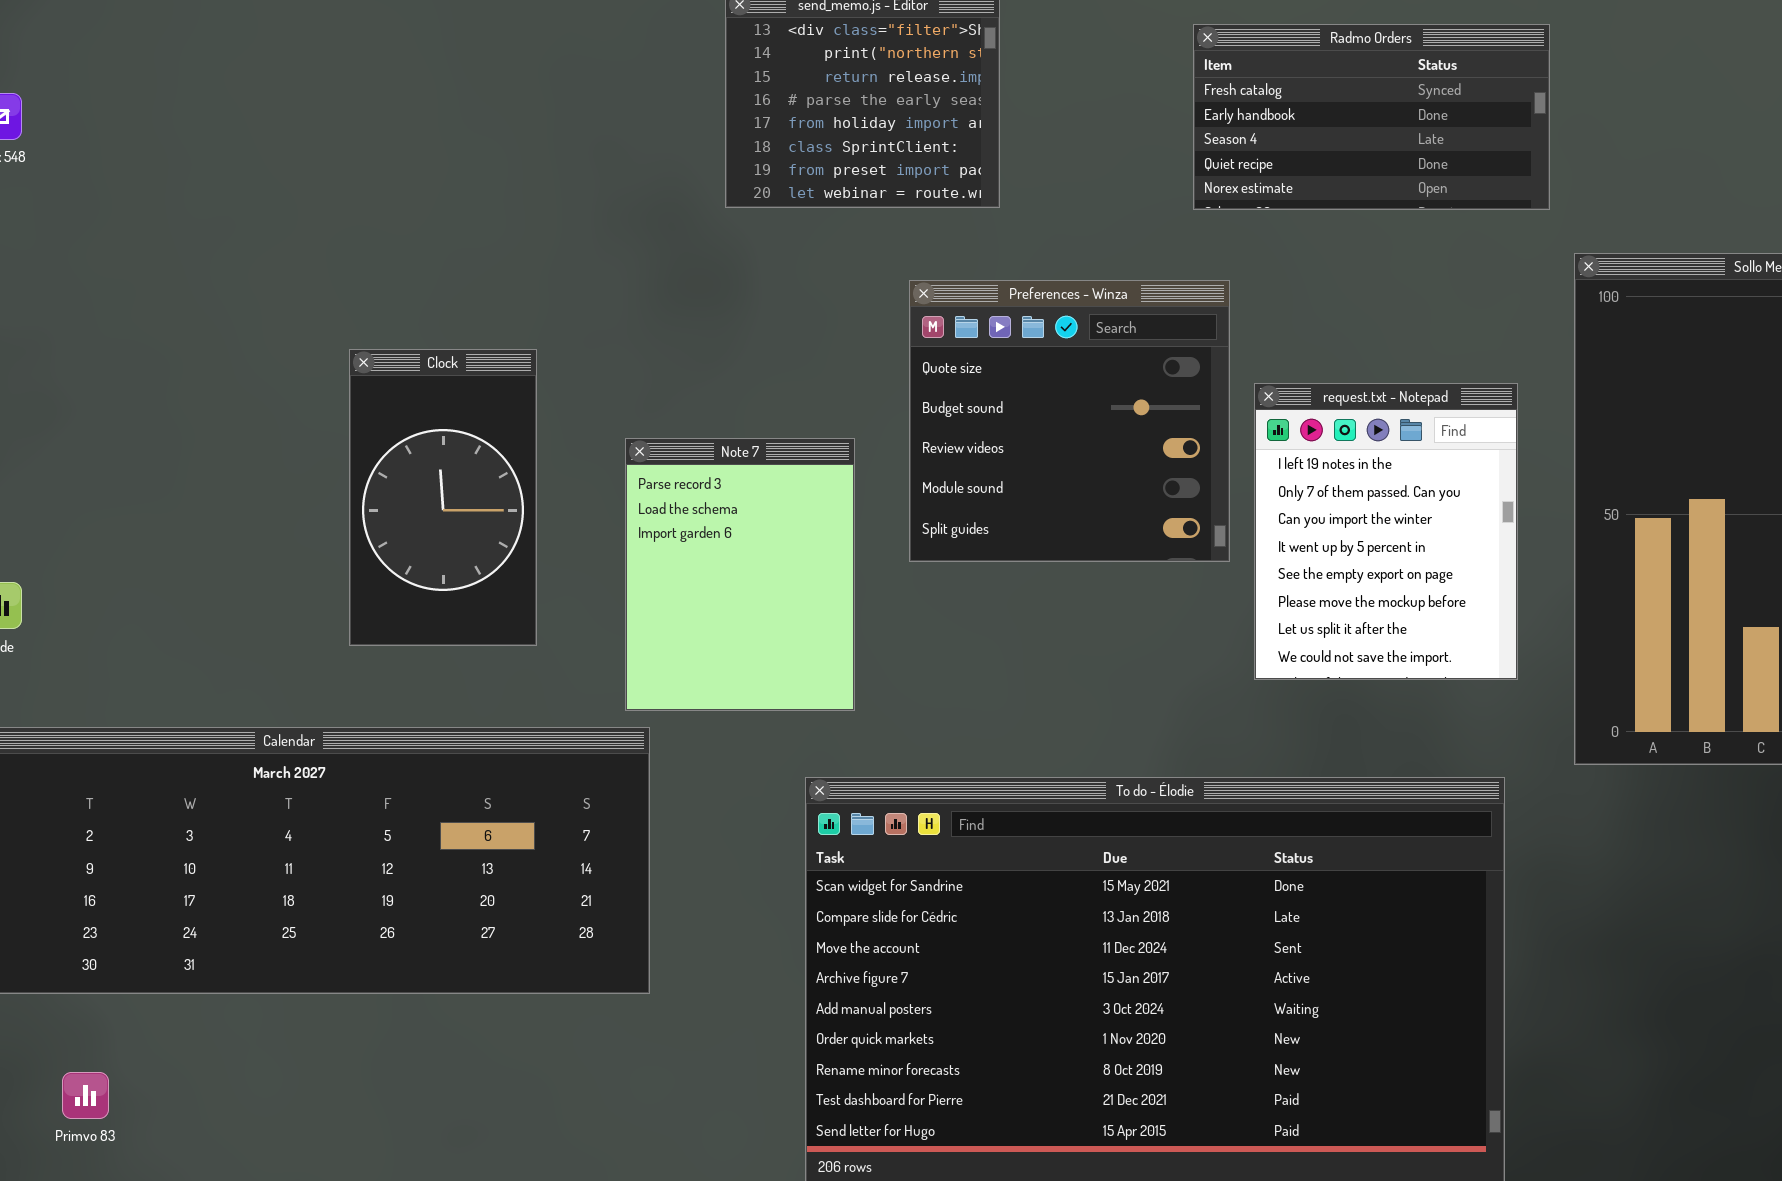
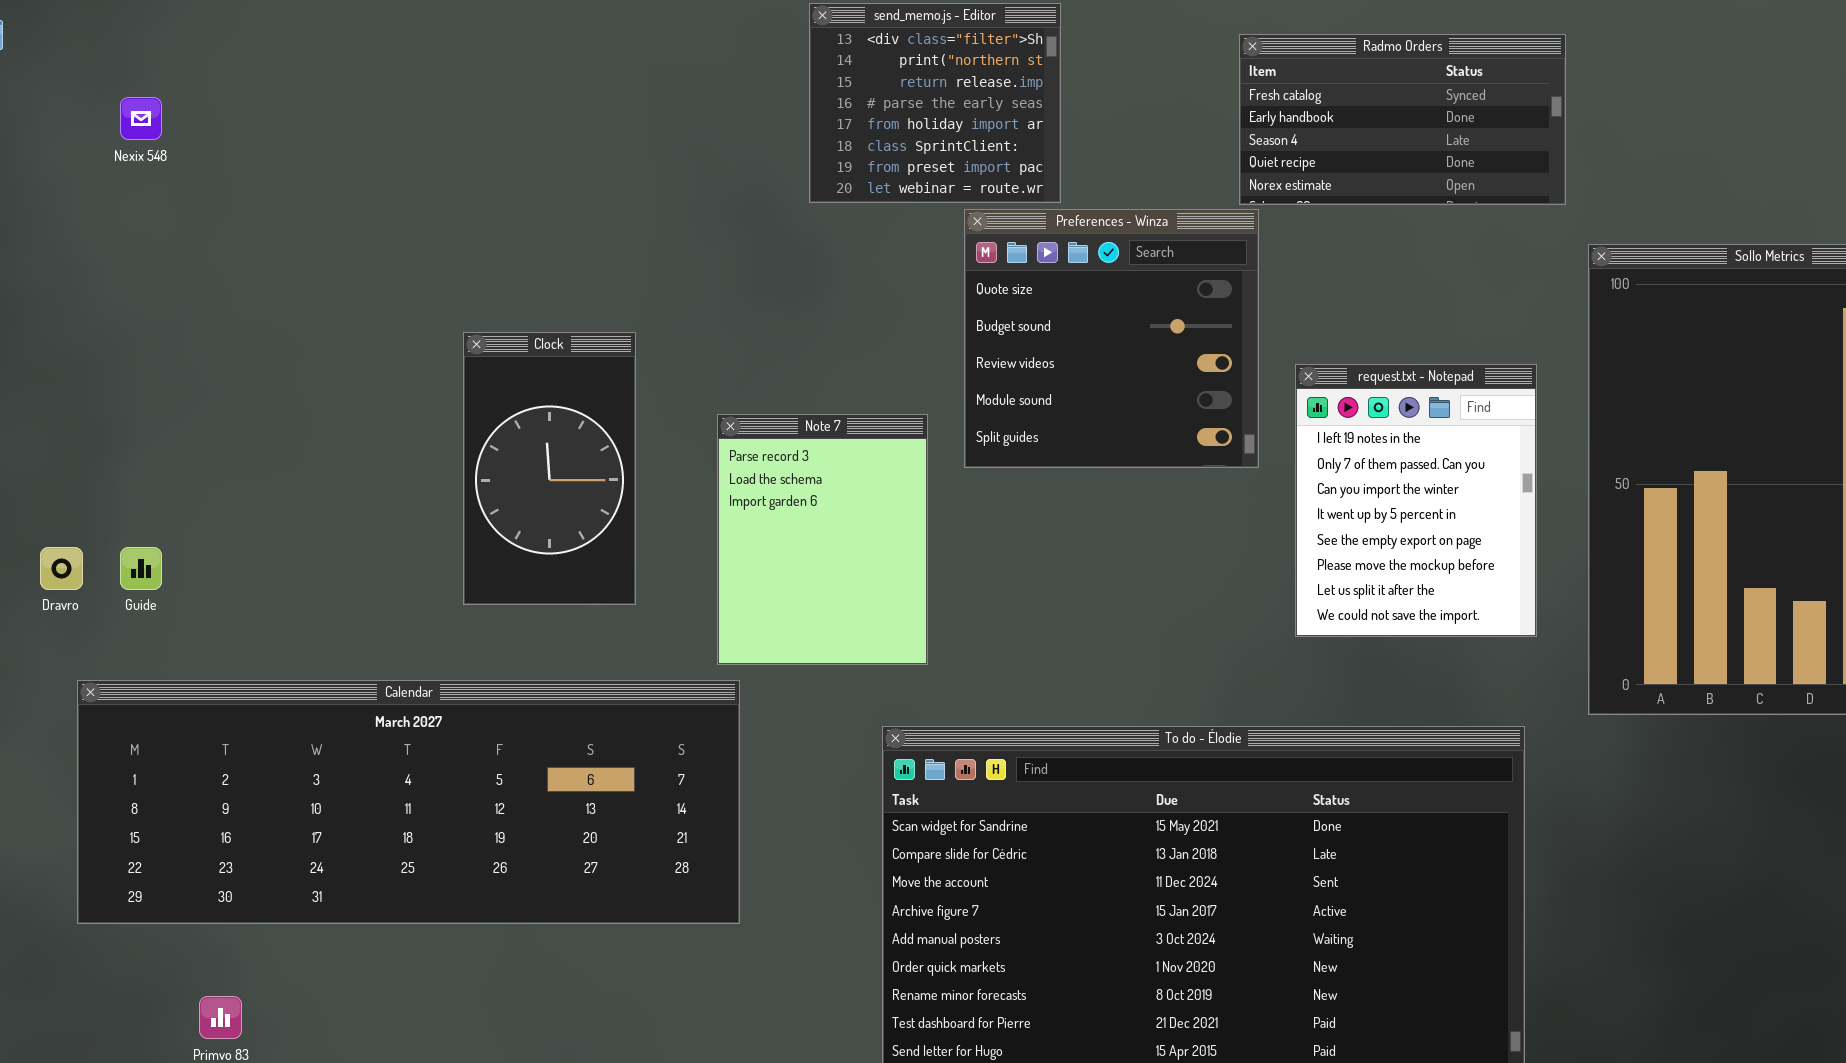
Preferences - Winza: [909,280,1230,562] -> [964,209,1259,468], moved

